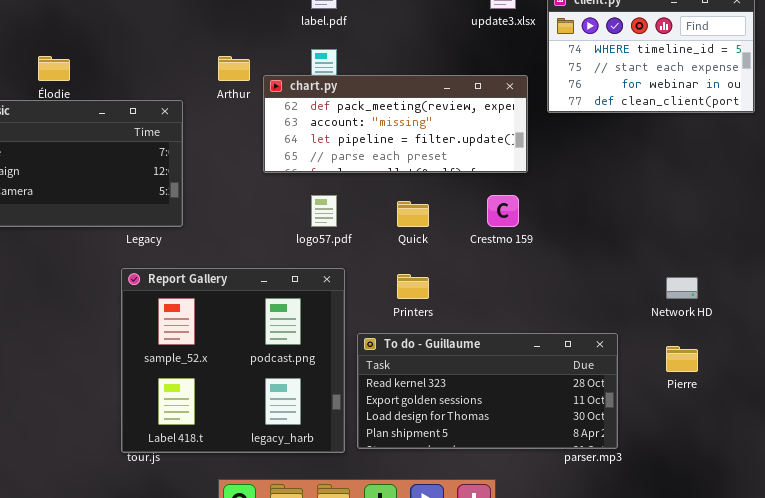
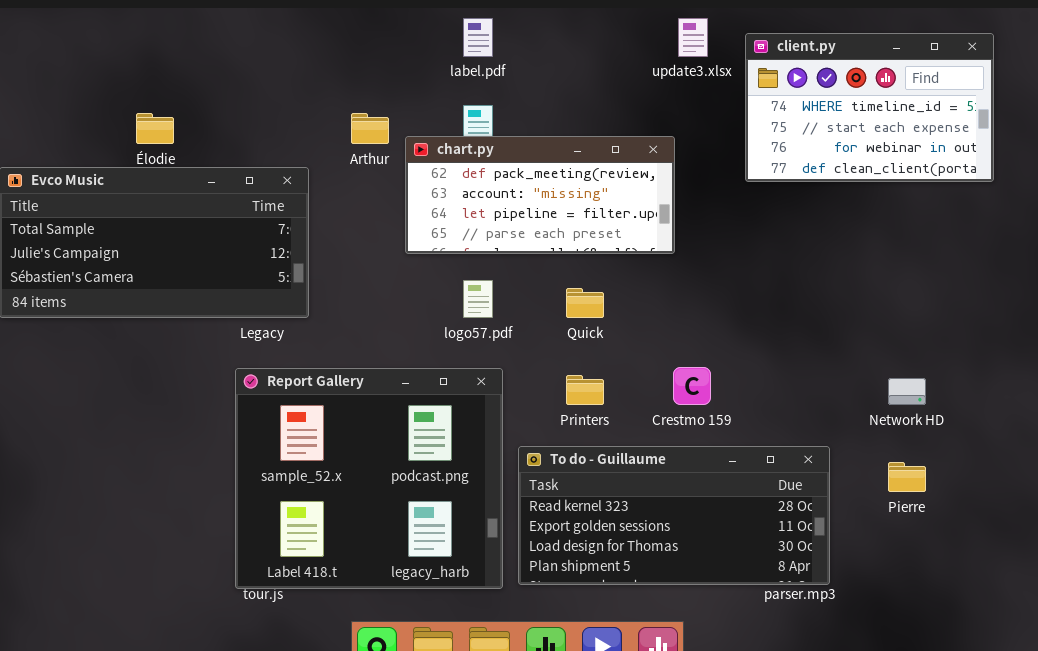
chart.py: [263,75,528,173] -> [405,136,675,254], resized
Crestmo 159: [487,195,519,227] -> [673,367,711,405], moved

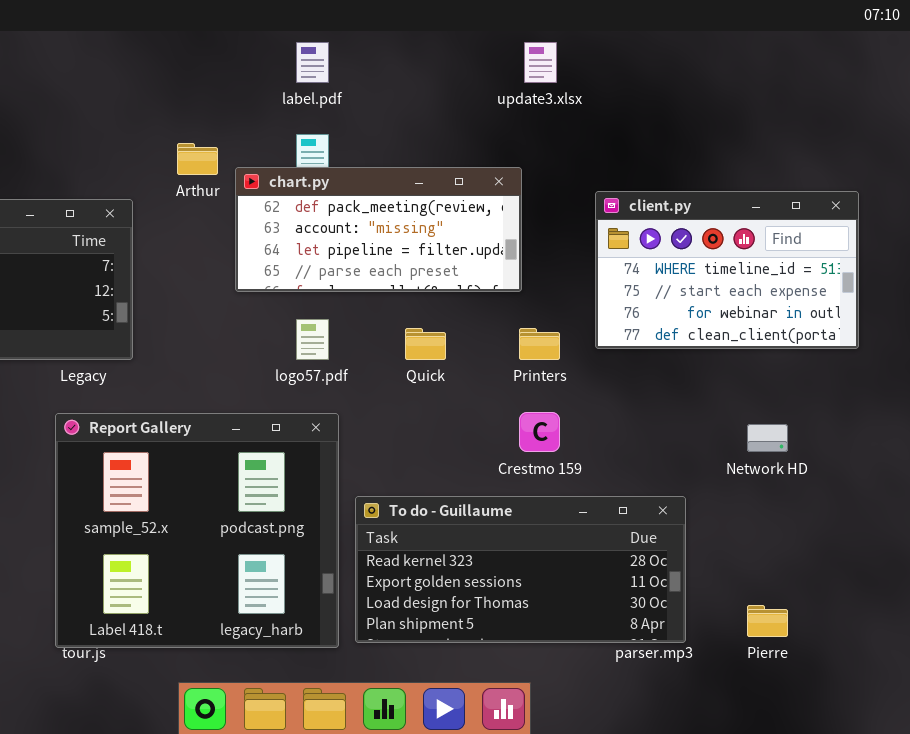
client.py: [745,33,994,182] -> [595,191,859,349], moved
Printers: [566,375,604,405] -> [519,328,560,360], moved
Pierre: [888,462,926,492] -> [747,605,788,637], moved

